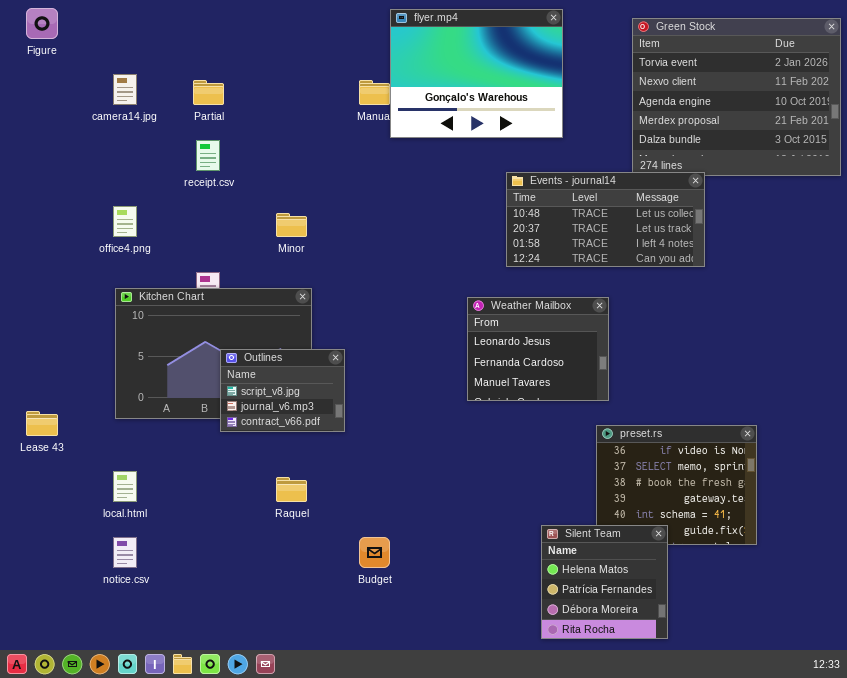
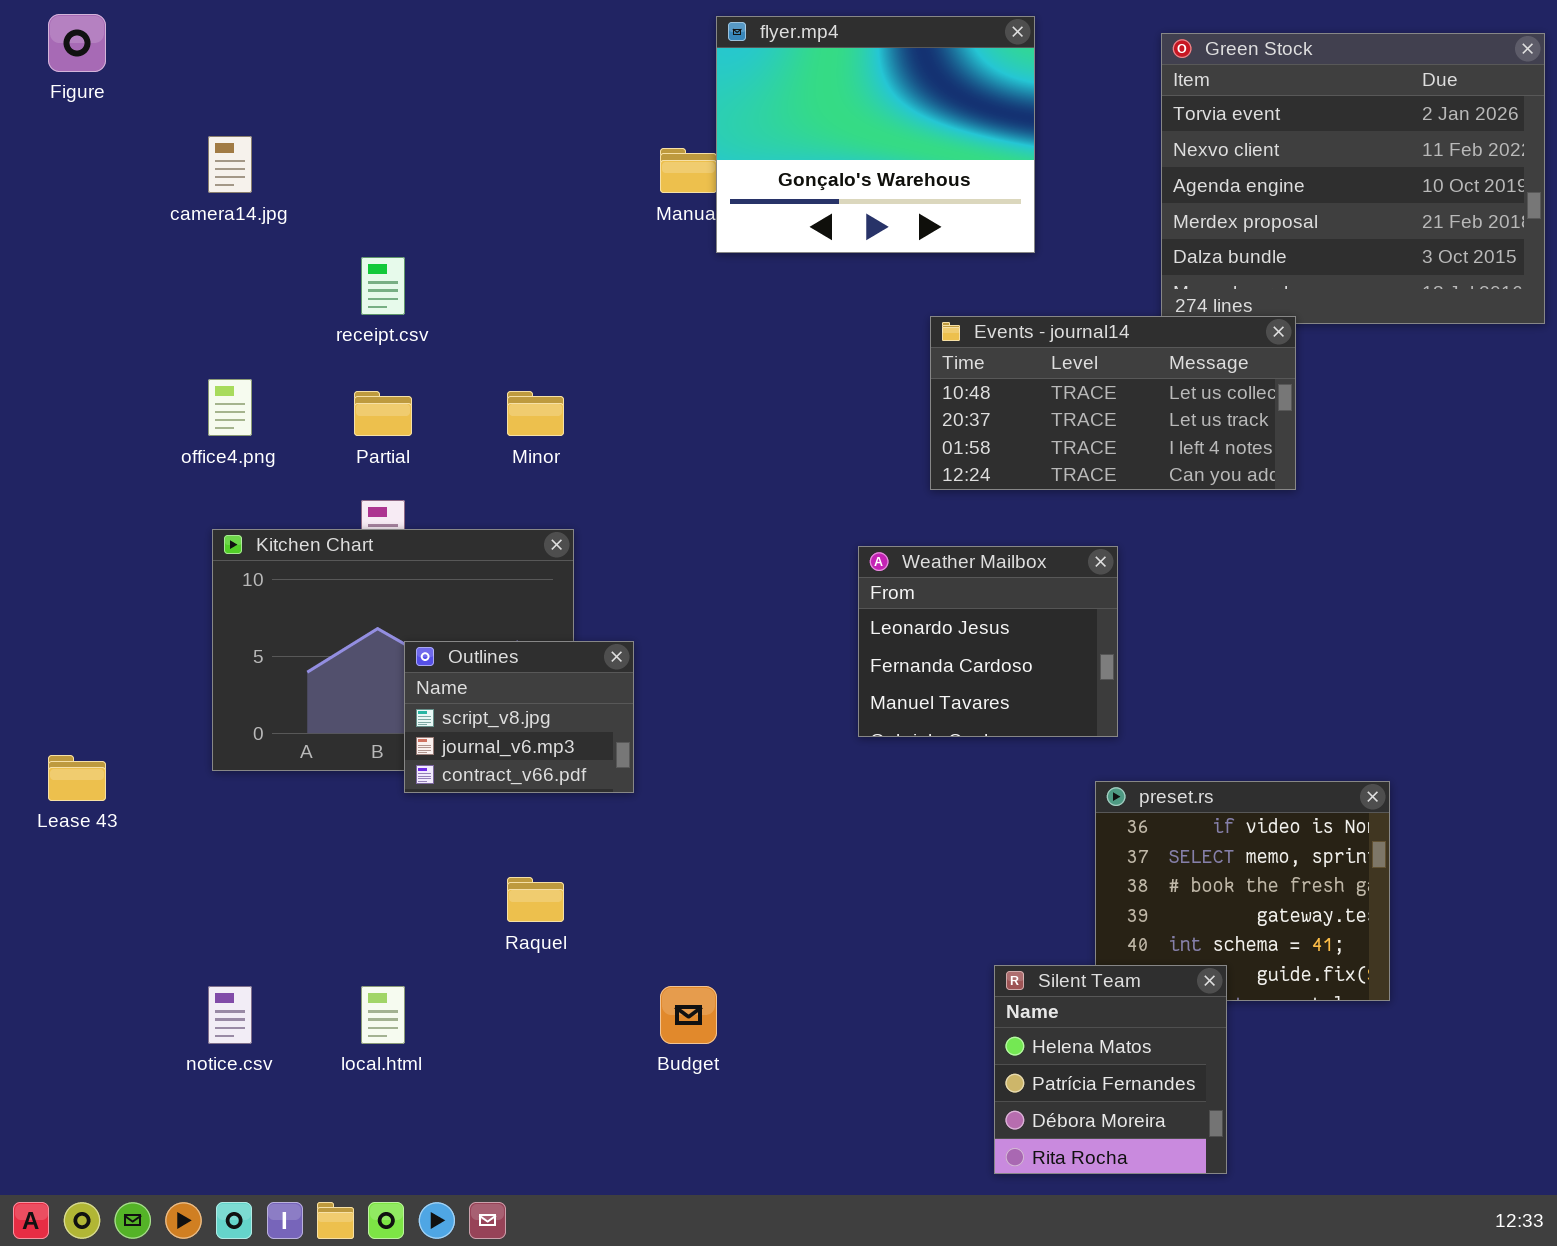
Partial: [193,80,224,105] -> [354,391,412,436], moved
local.html: [113,471,137,502] -> [361,986,405,1044], moved

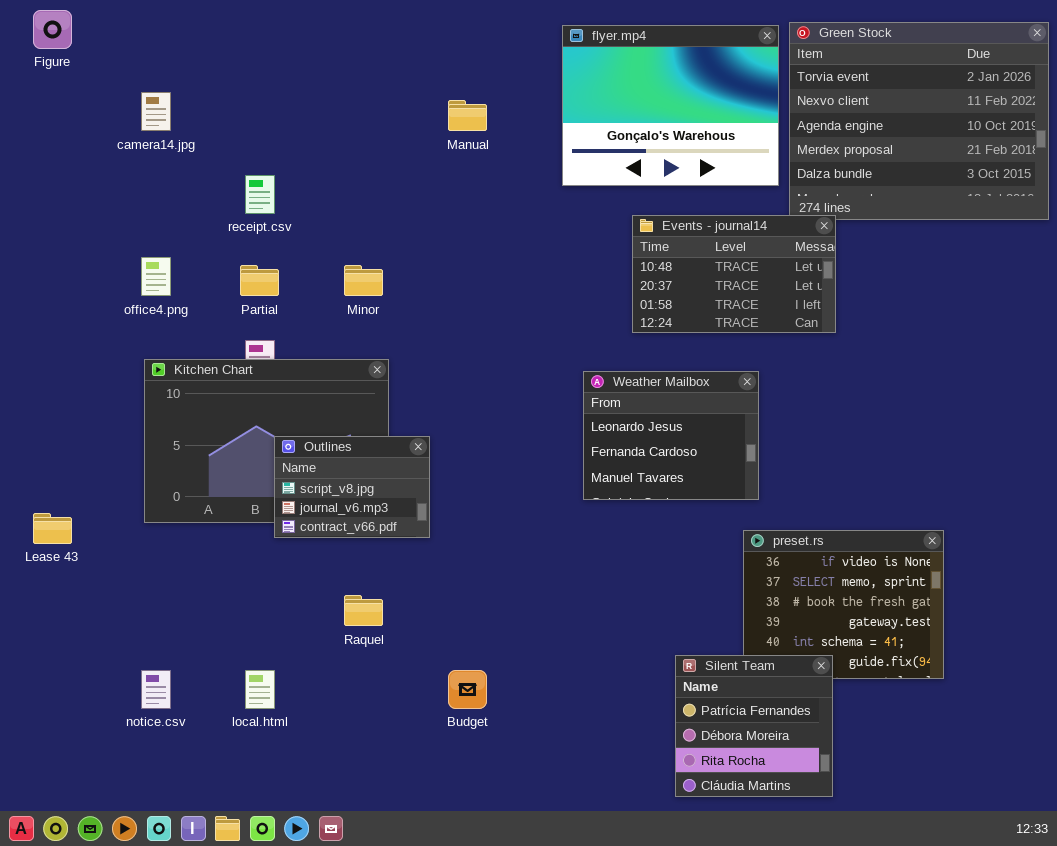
flyer.mp4: [716,16,1035,253] -> [562,25,779,186], moved
Events - journal14: [930,316,1296,490] -> [632,215,836,333], resized
Silent Team: [994,965,1227,1174] -> [675,655,833,797], scrolled down 1 row

